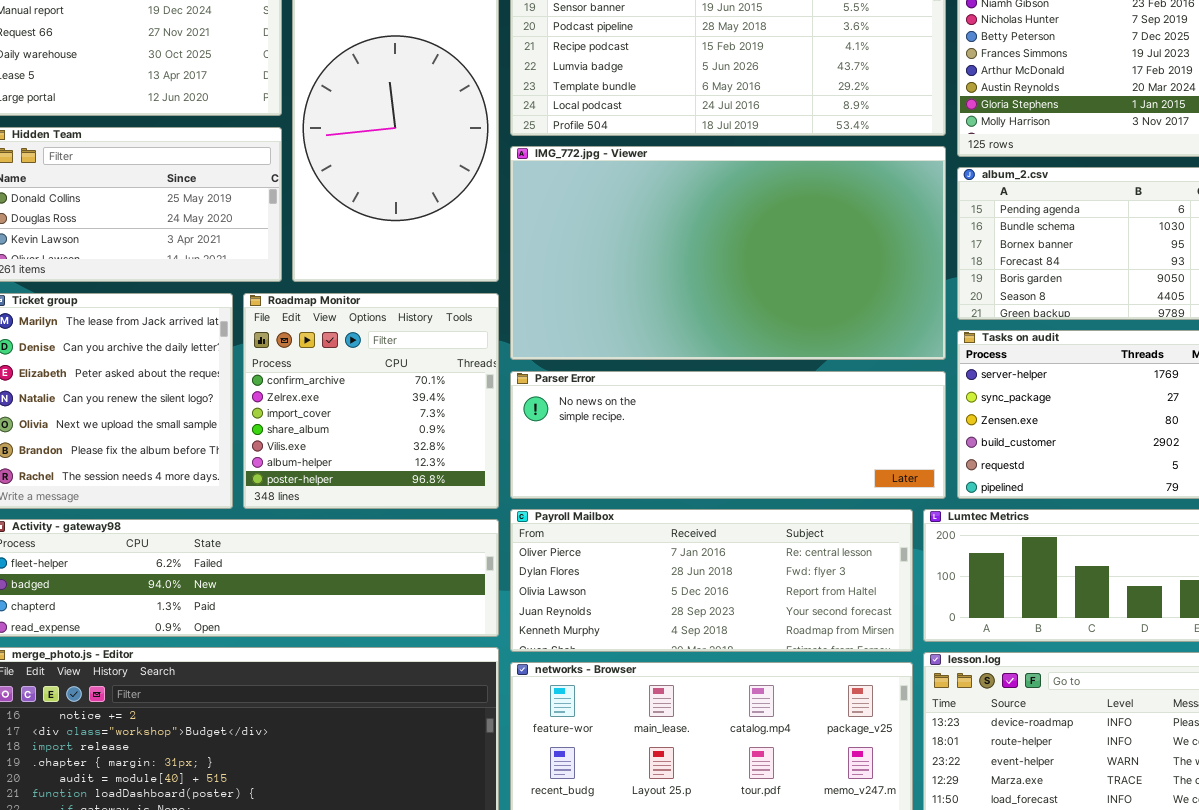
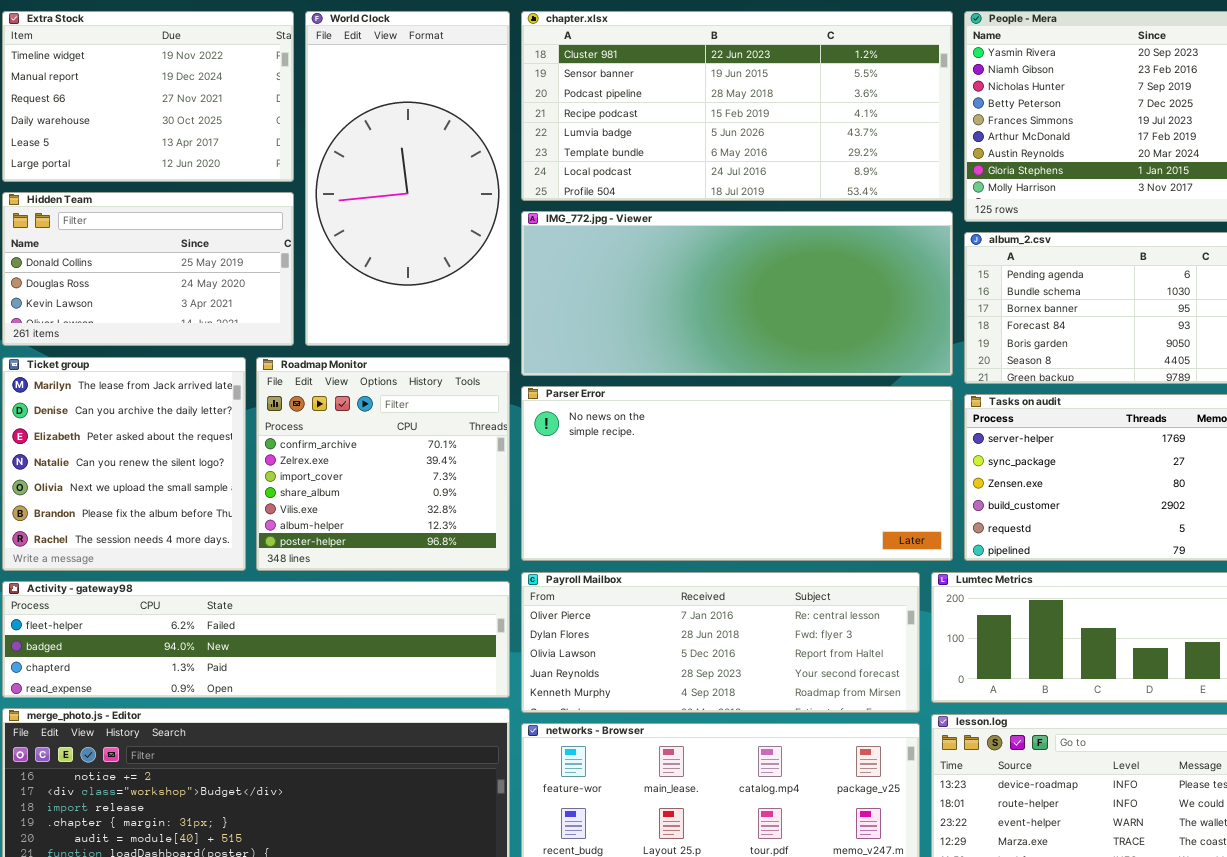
IMG_772.jpg - Viewer: [510,146,946,360] -> [521,211,953,376], resized
Parser Error: [510,371,946,499] -> [521,386,953,561], resized

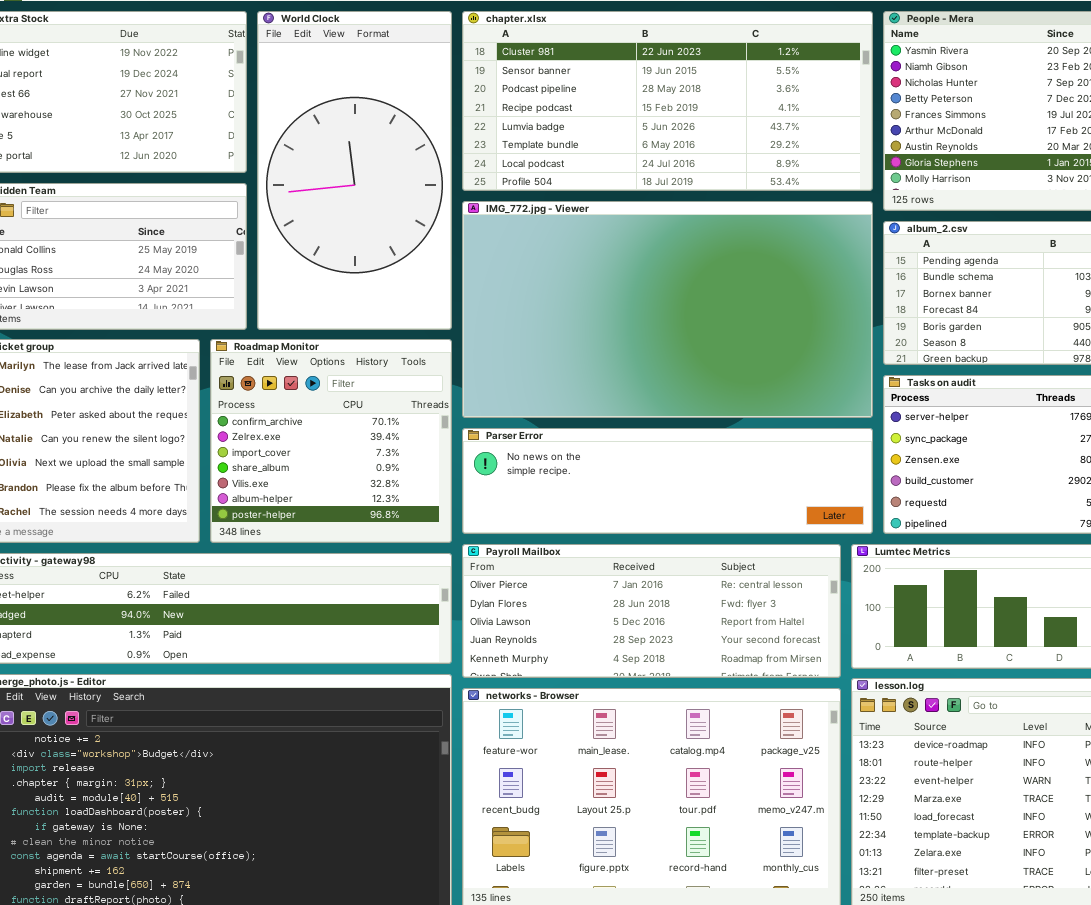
IMG_772.jpg - Viewer: [521,211,953,376] -> [462,201,873,418], resized
Parser Error: [521,386,953,561] -> [462,428,873,534], resized

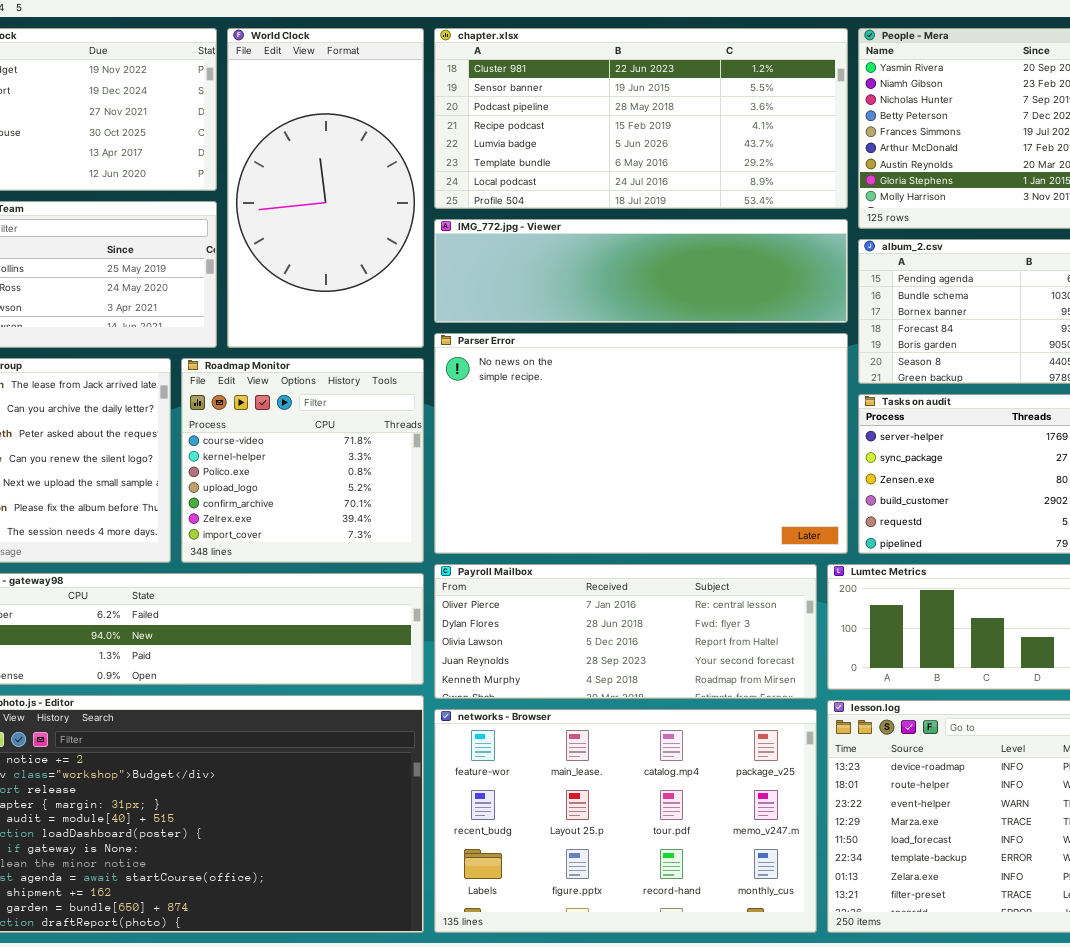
IMG_772.jpg - Viewer: [462,201,873,418] -> [434,219,848,323], resized
Roadmap Monitor: [210,339,452,543] -> [181,358,424,563], scrolled up 4 rows
Parser Error: [462,428,873,534] -> [434,333,848,554], resized

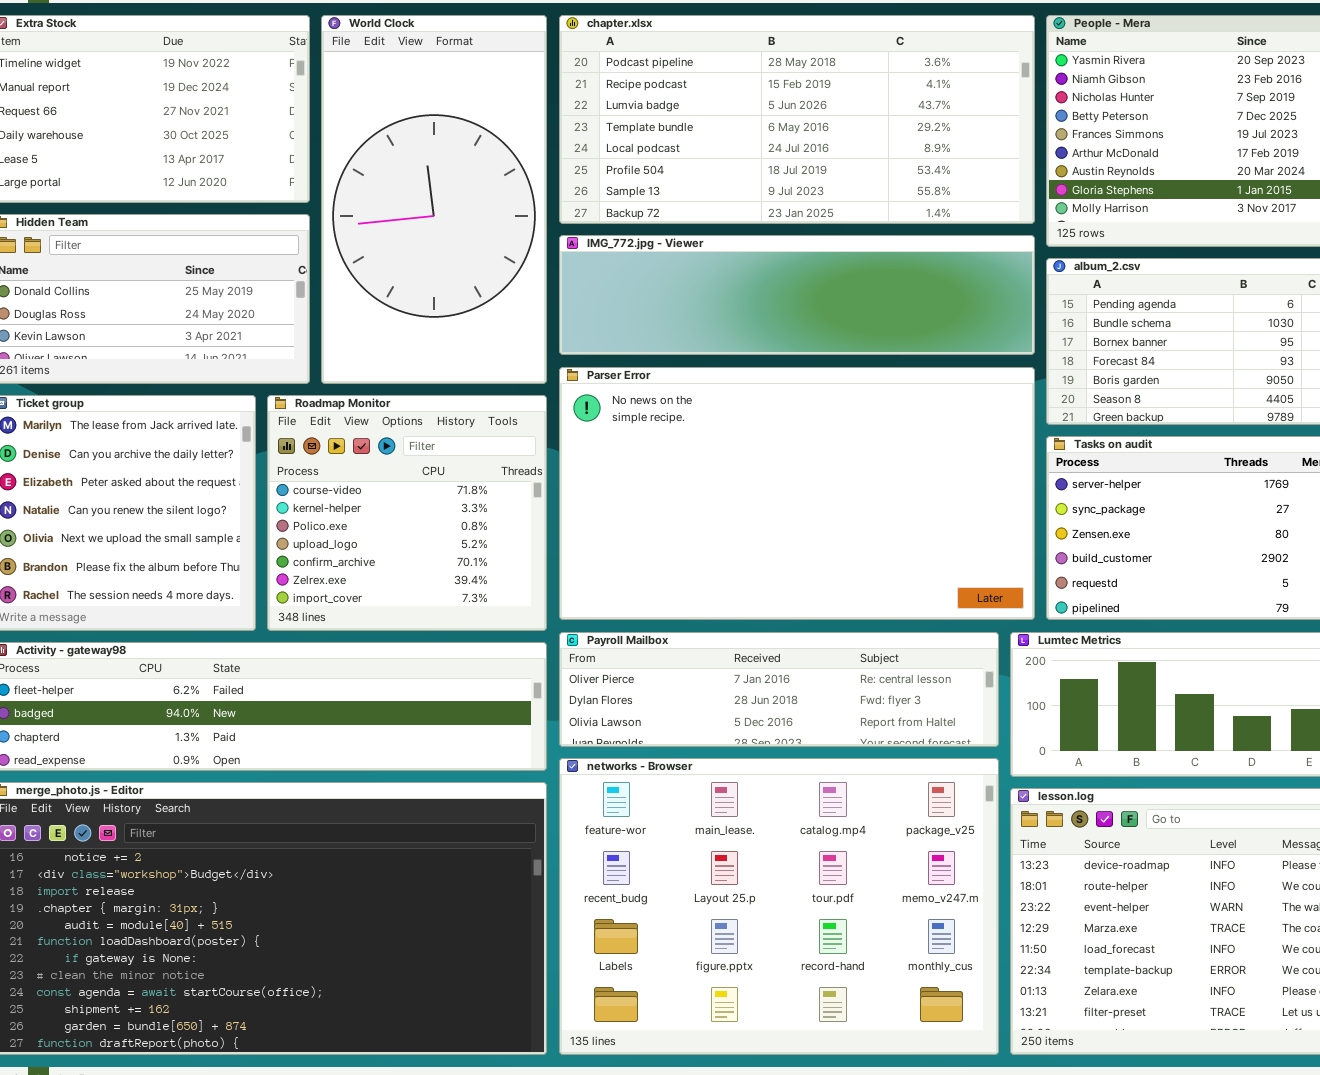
chapter.xlsx: [434,28,848,209] -> [559,15,1035,224], scrolled down 2 rows
Payroll Mailbox: [434,564,817,699] -> [559,632,999,747], resized
networks - Browser: [434,709,817,933] -> [559,758,999,1055], resized

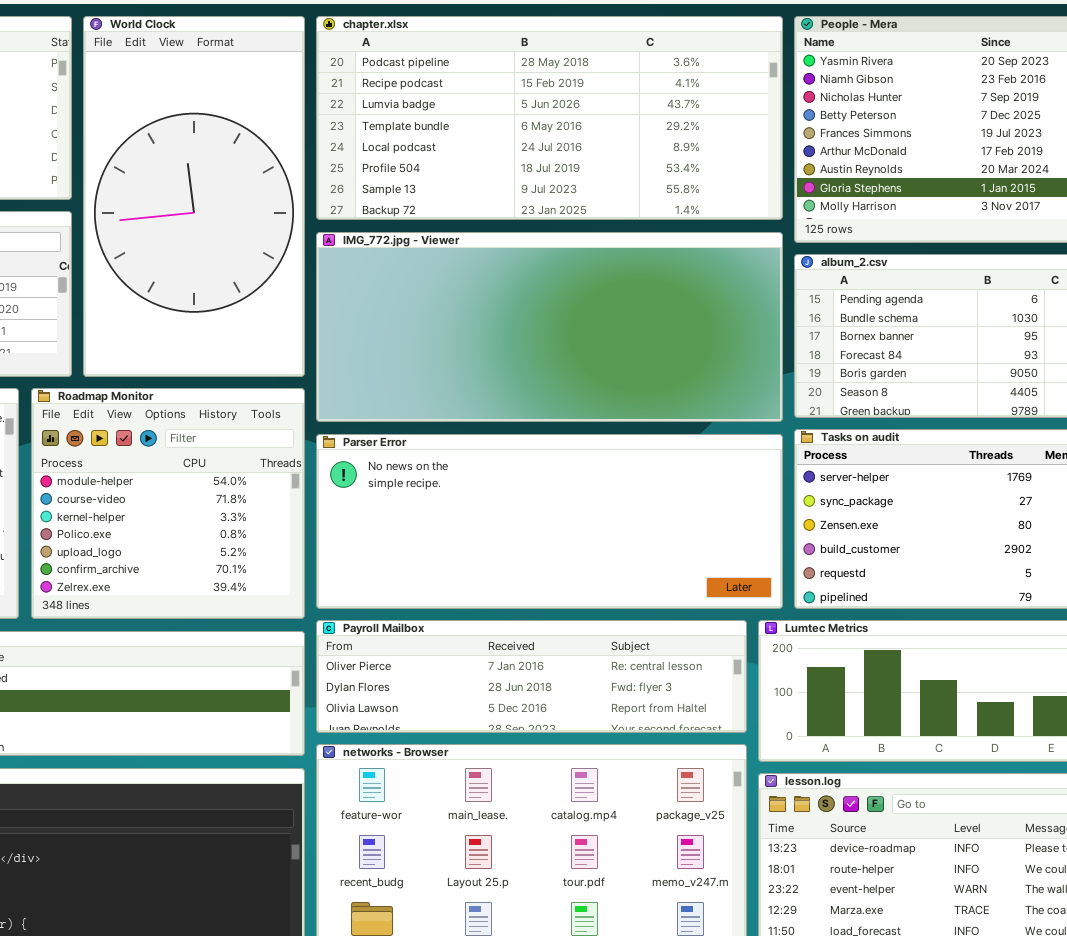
IMG_772.jpg - Viewer: [559,235,1035,355] -> [316,232,783,422], resized
Parser Error: [559,367,1035,620] -> [316,434,783,609], resized
Roadmap Monitor: [267,395,547,631] -> [31,388,305,619], scrolled up 1 row

